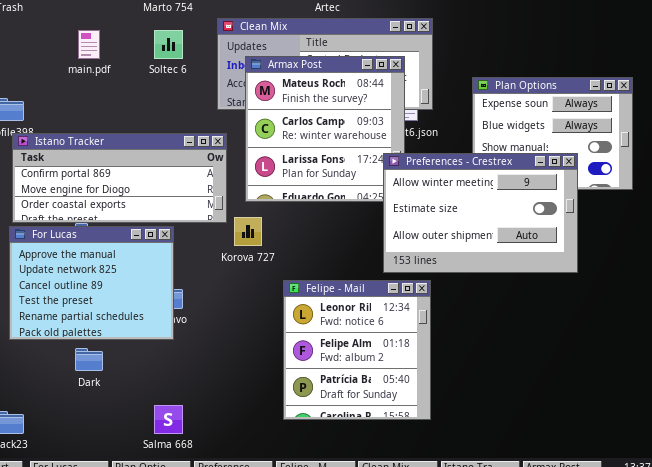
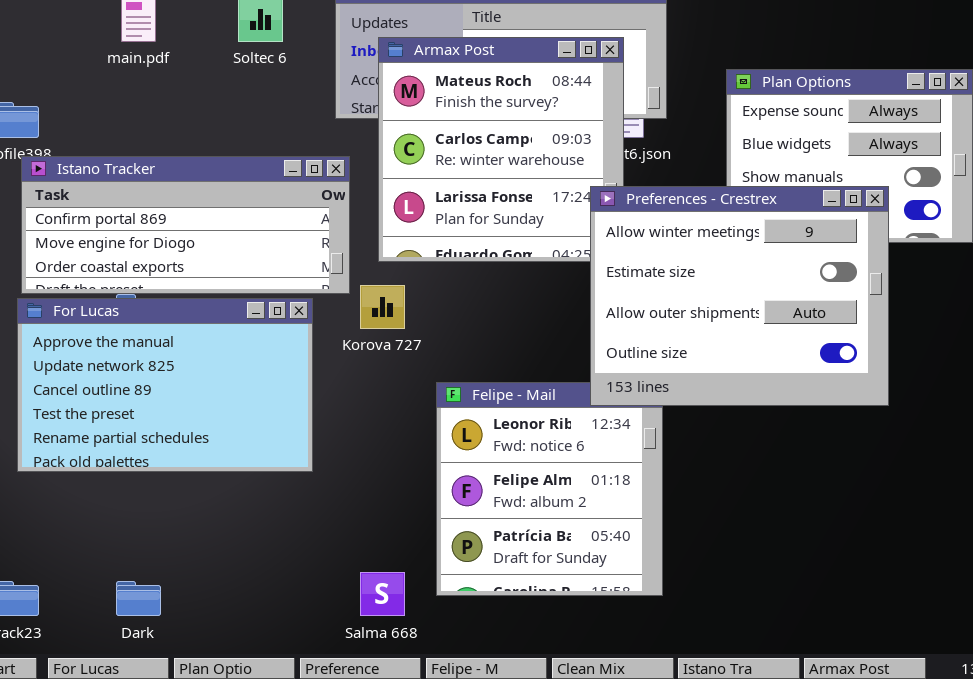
Preferences - Crestrex: [383,153,578,273] -> [590,186,889,406], resized
For Lucas: [9,226,174,340] -> [17,298,313,472], resized
Dark: [75,348,103,371] -> [116,581,161,616], moved
Salma 668: [154,405,183,434] -> [360,572,405,616], moved

